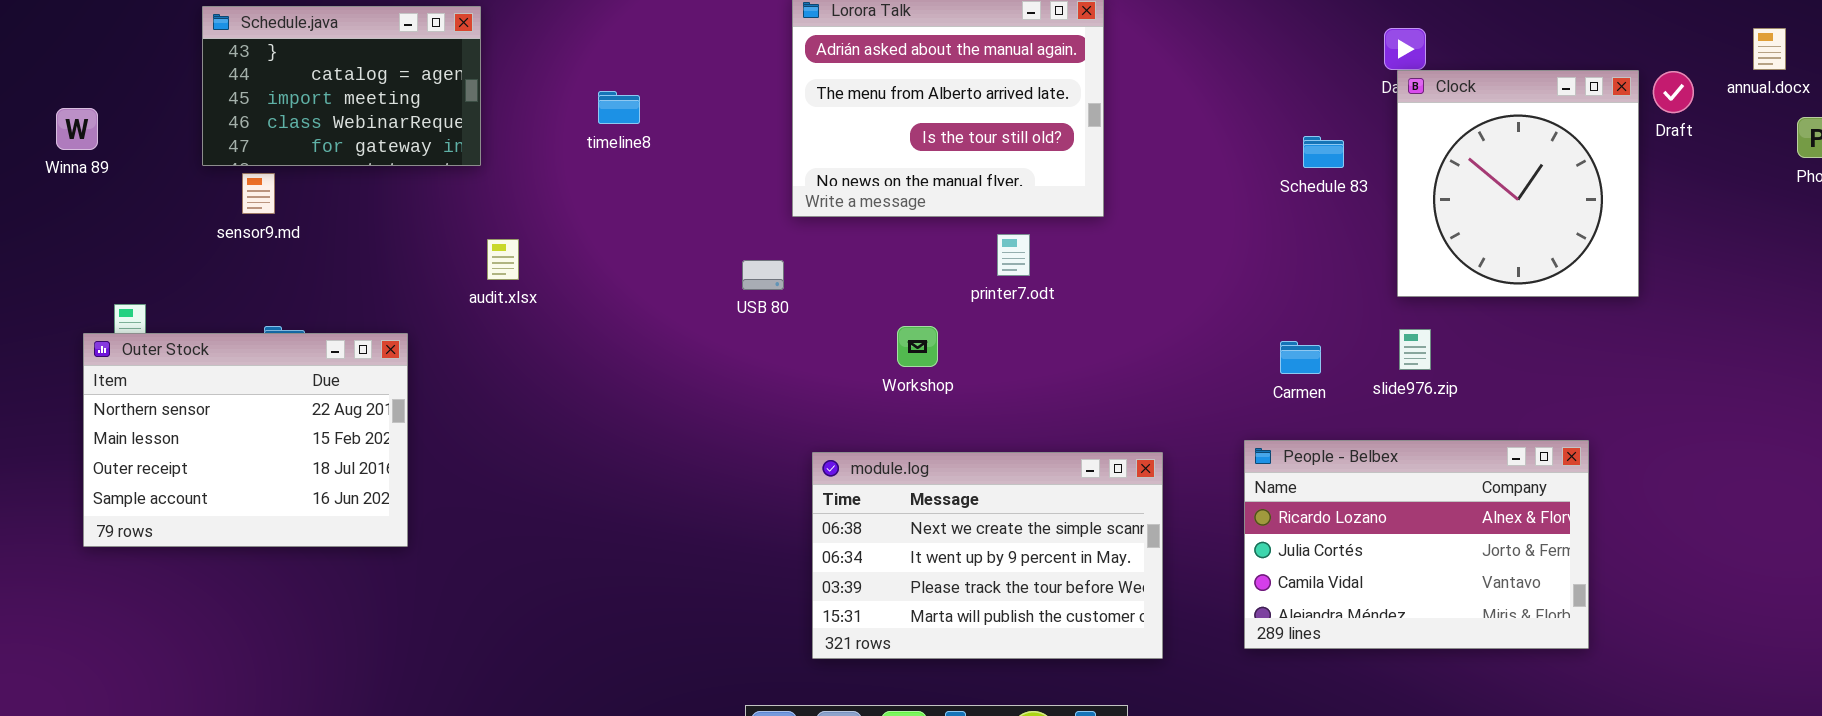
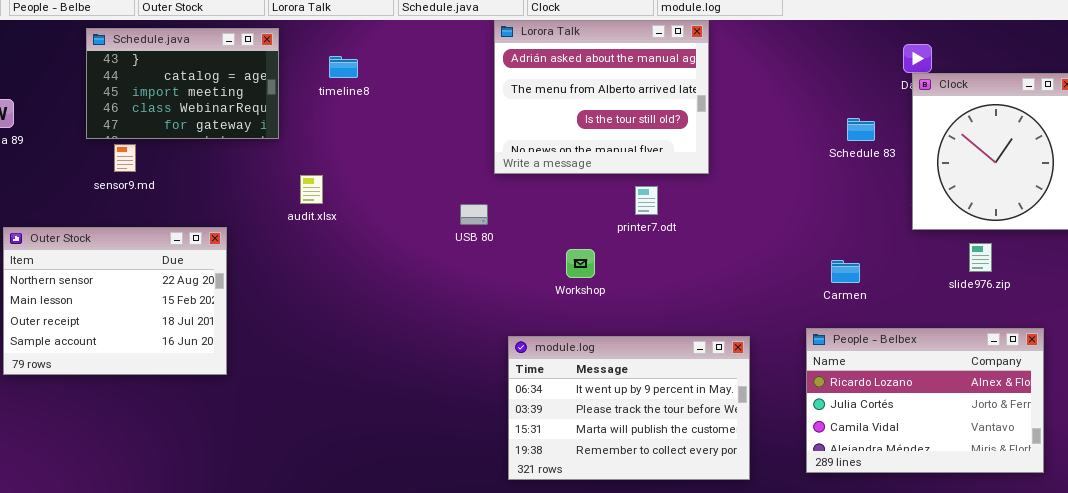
timeline8: [598,91,640,124] -> [329,56,358,78], moved
audit.xlsx: [487,239,519,280] -> [300,175,323,204], moved
slide976.zip: [1399,329,1431,370] -> [969,243,992,272], moved
Outer Stock: [83,333,408,547] -> [3,227,227,375], moved
module.log: [812,452,1163,659] -> [508,336,750,480], scrolled down 1 row

